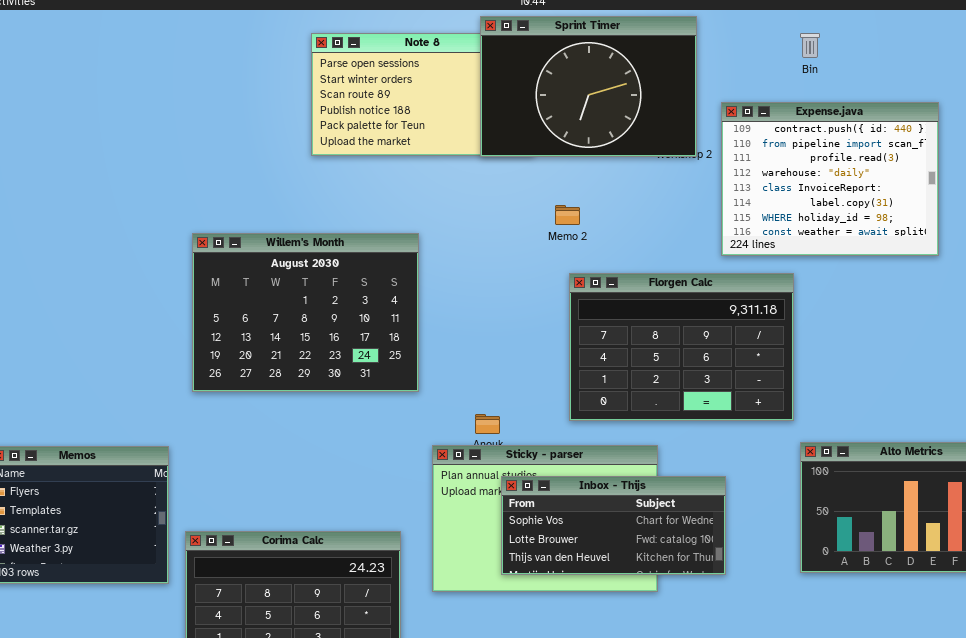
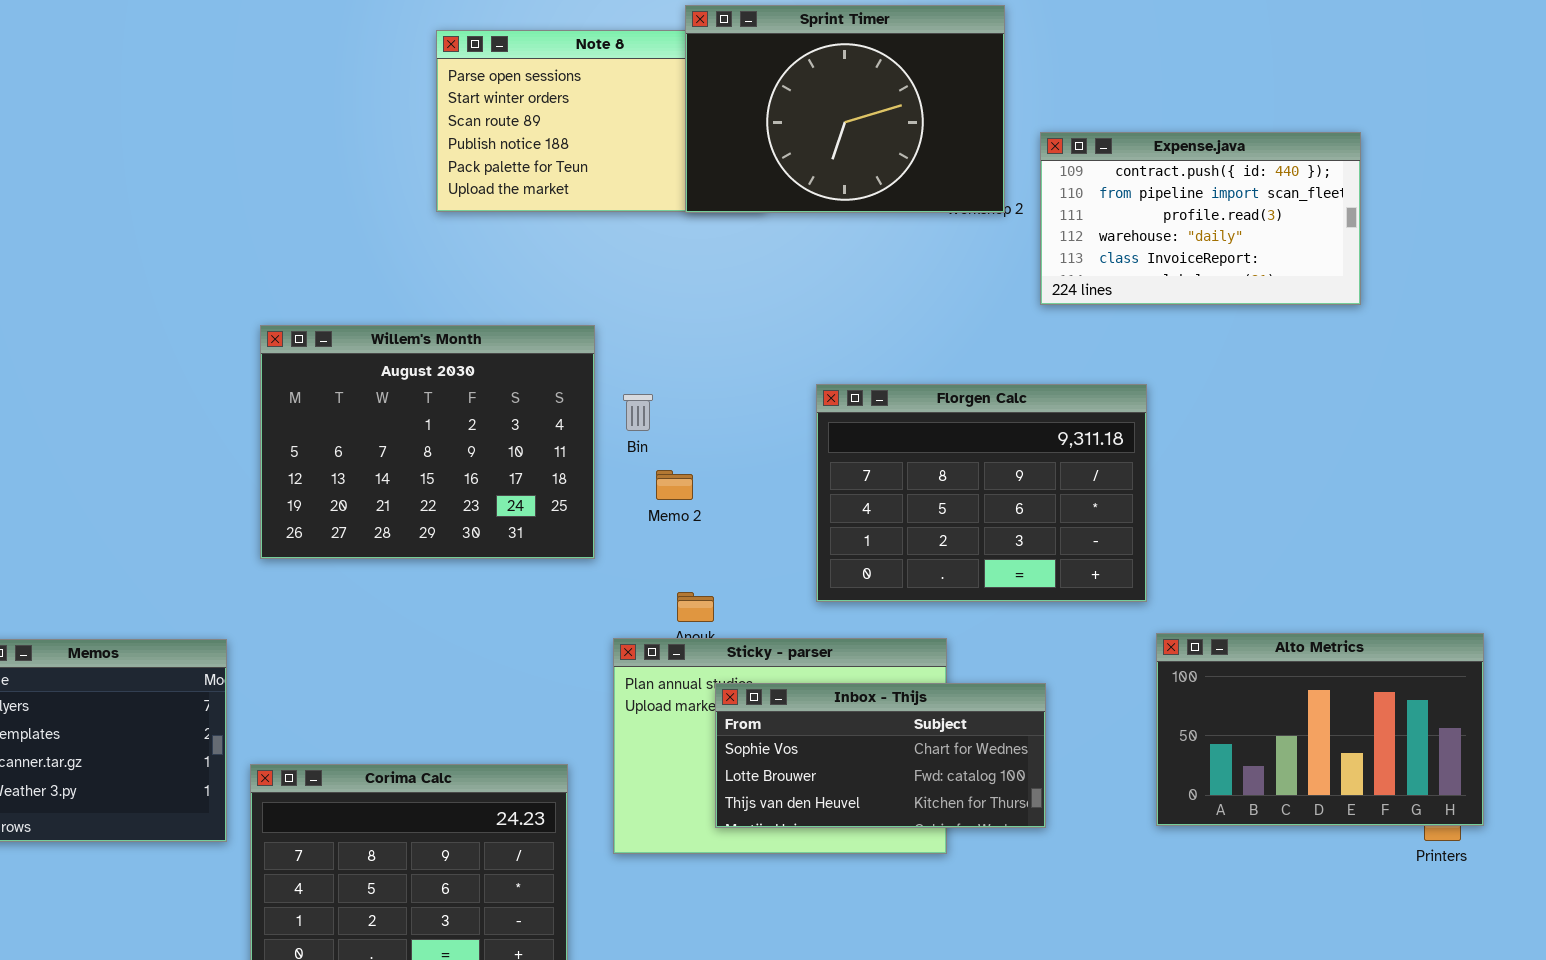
Bin: [800,33,820,58] -> [623,394,653,431], moved
Expense.java: [721,102,939,256] -> [1040,132,1361,305], resized
Memo 2: [555,205,580,225] -> [656,470,693,500], moved

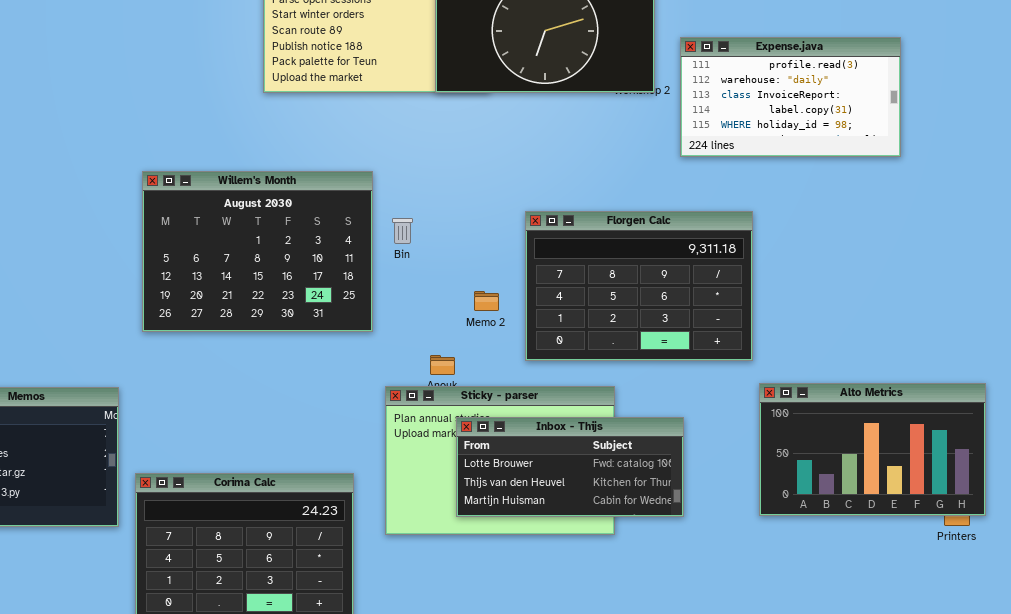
Expense.java: [1040,132,1361,305] -> [680,37,901,157], scrolled down 2 rows
Memo 2: [656,470,693,500] -> [474,291,499,311], moved
Inbox - Thijs: [715,683,1046,828] -> [456,417,684,517], scrolled down 1 row

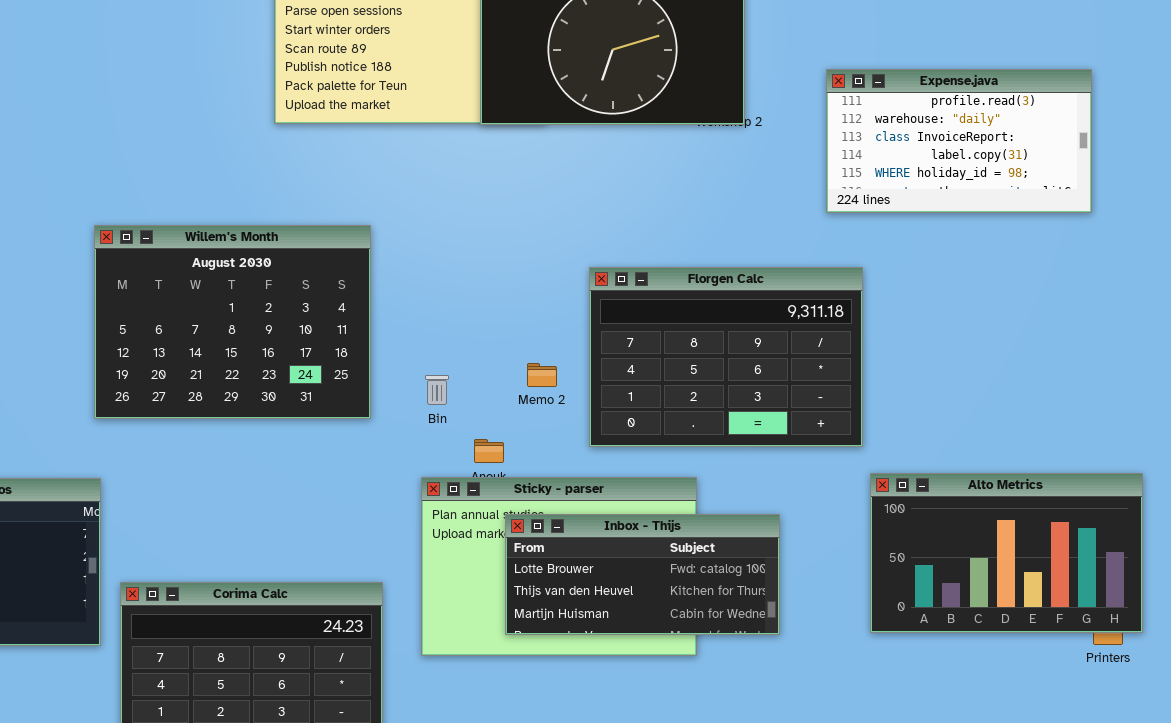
Expense.java: [680,37,901,157] -> [826,69,1092,213], moved
Willem's Month: [142,171,373,332] -> [94,225,371,419], moved
Bin: [392,218,413,244] -> [425,375,449,405], moved

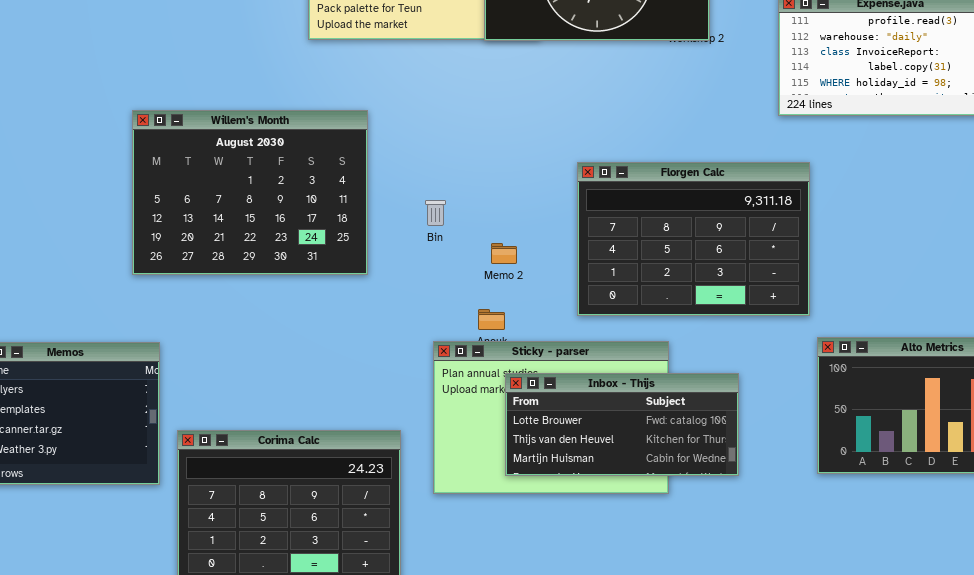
Willem's Month: [94,225,371,419] -> [132,110,368,275], moved
Memo 2: [527,363,557,387] -> [491,243,517,264], moved
Bin: [425,375,449,405] -> [425,200,446,226], moved

